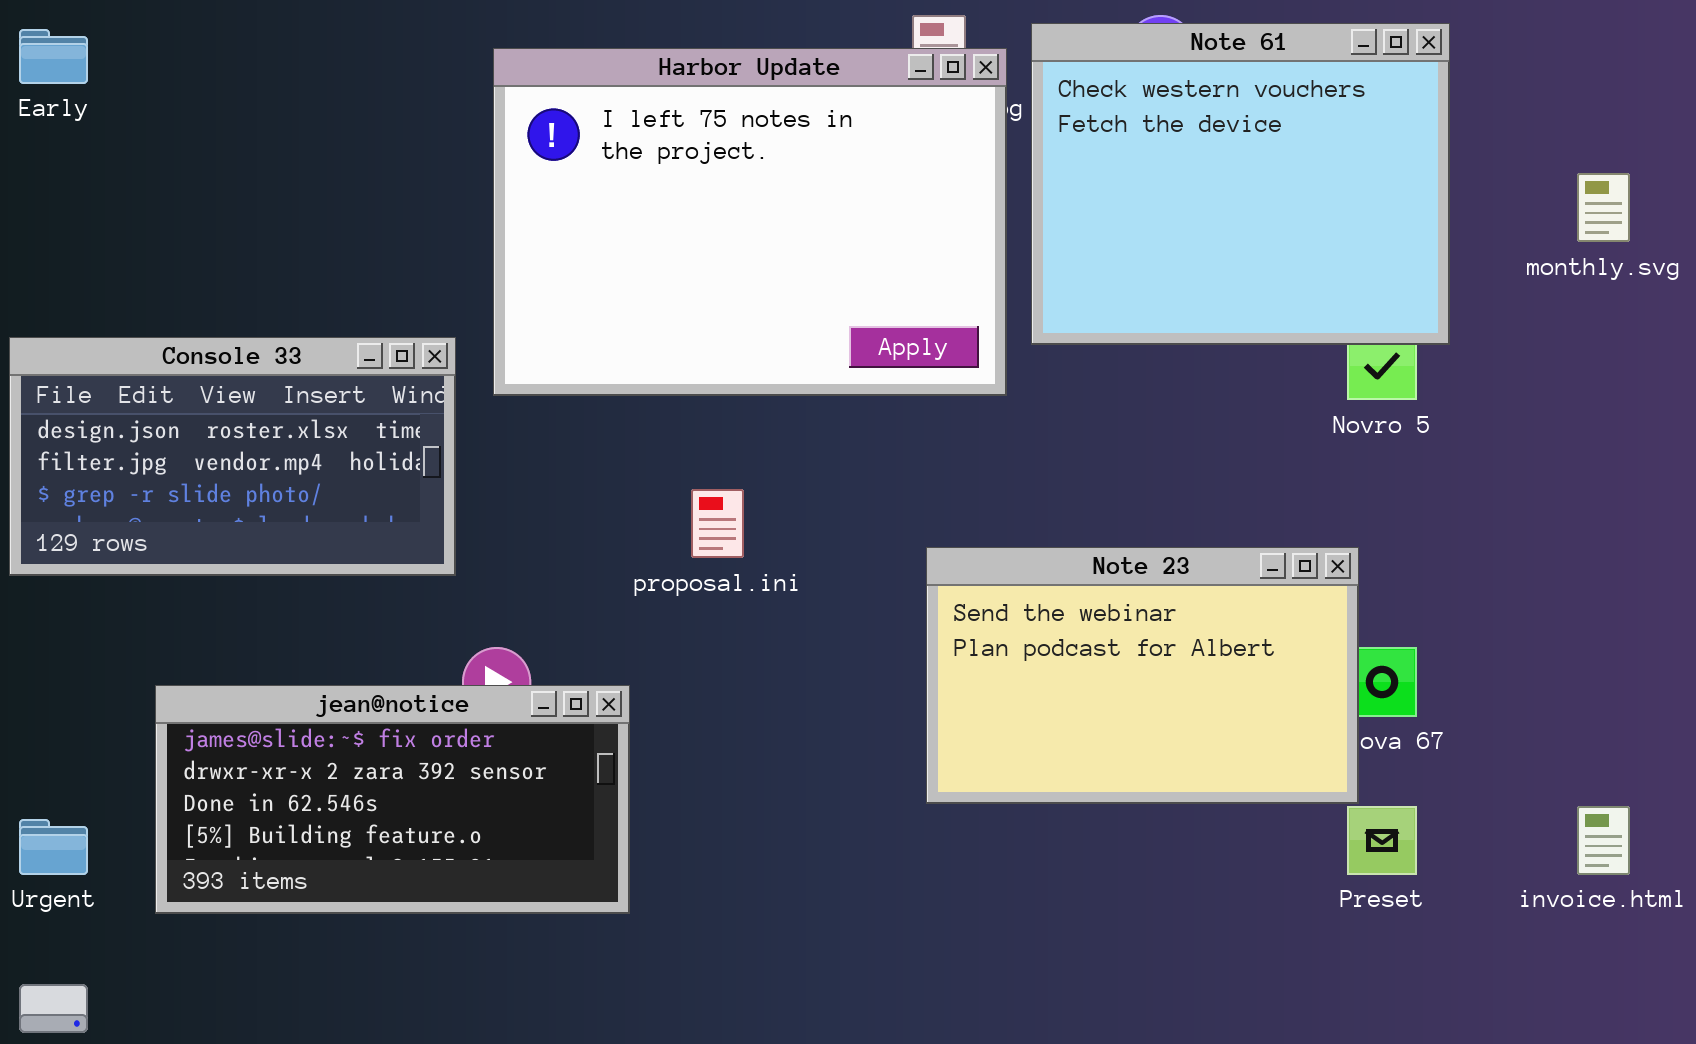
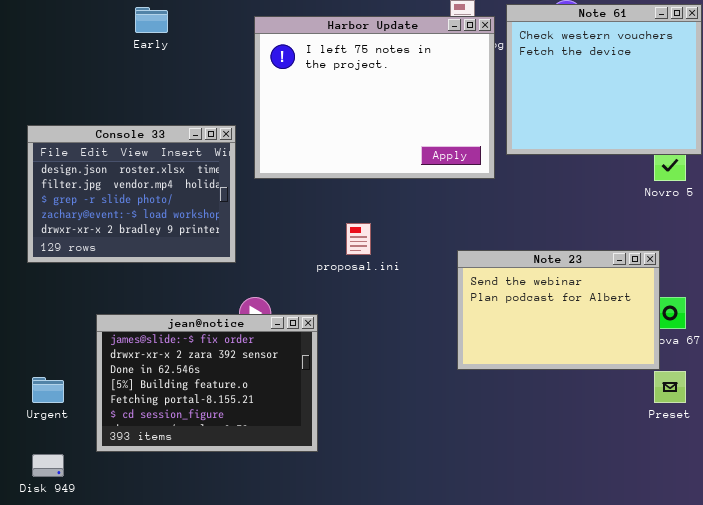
Early: [19,29,88,84] -> [135,7,168,33], moved
Console 33: [9,337,456,576] -> [27,125,236,263], resized
jean@notice: [155,685,630,914] -> [96,314,318,452], resized

